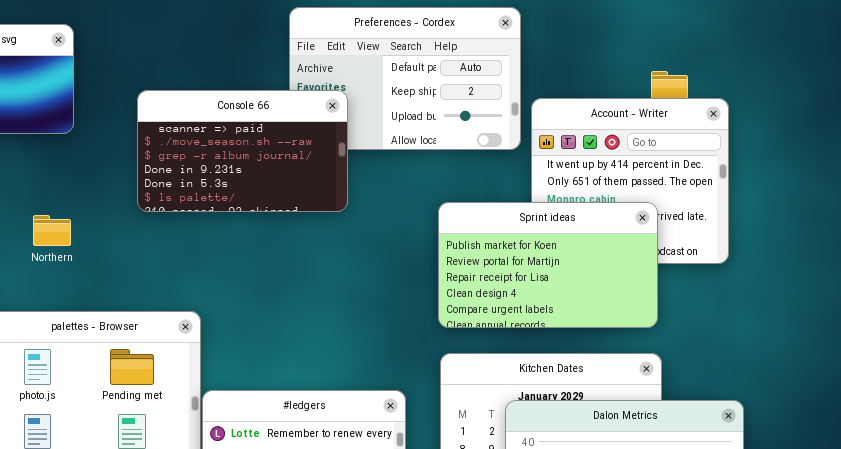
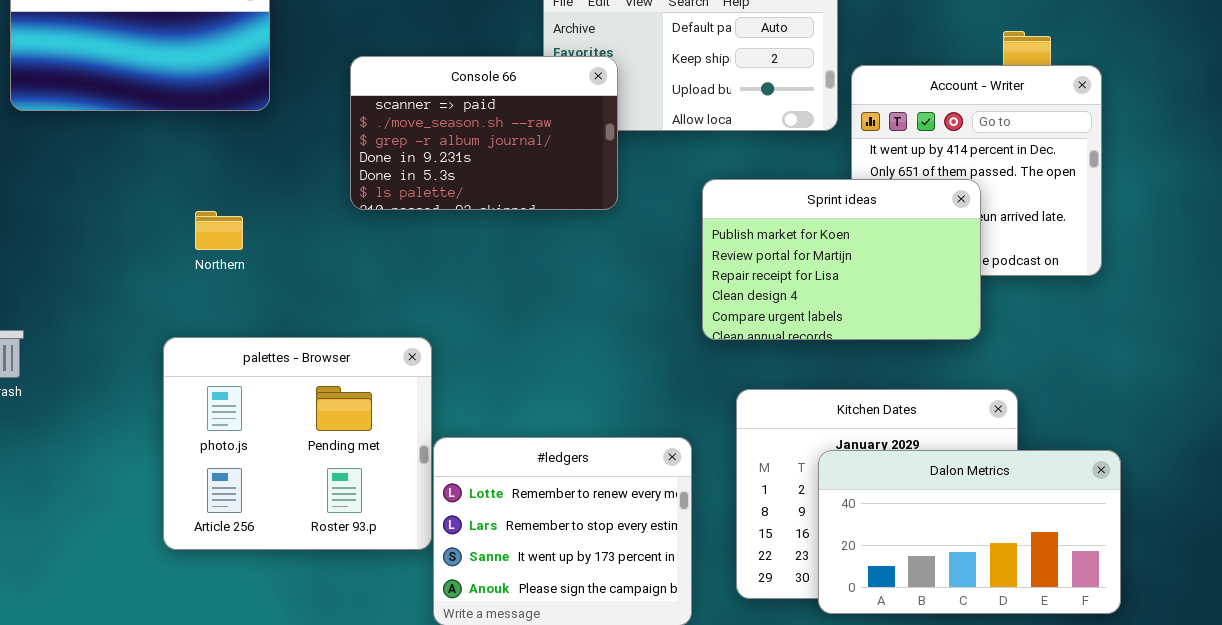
Sprint ideas: [438,202,658,328] -> [702,179,981,340], moved
Northern: [33,215,71,246] -> [195,211,243,250], moved

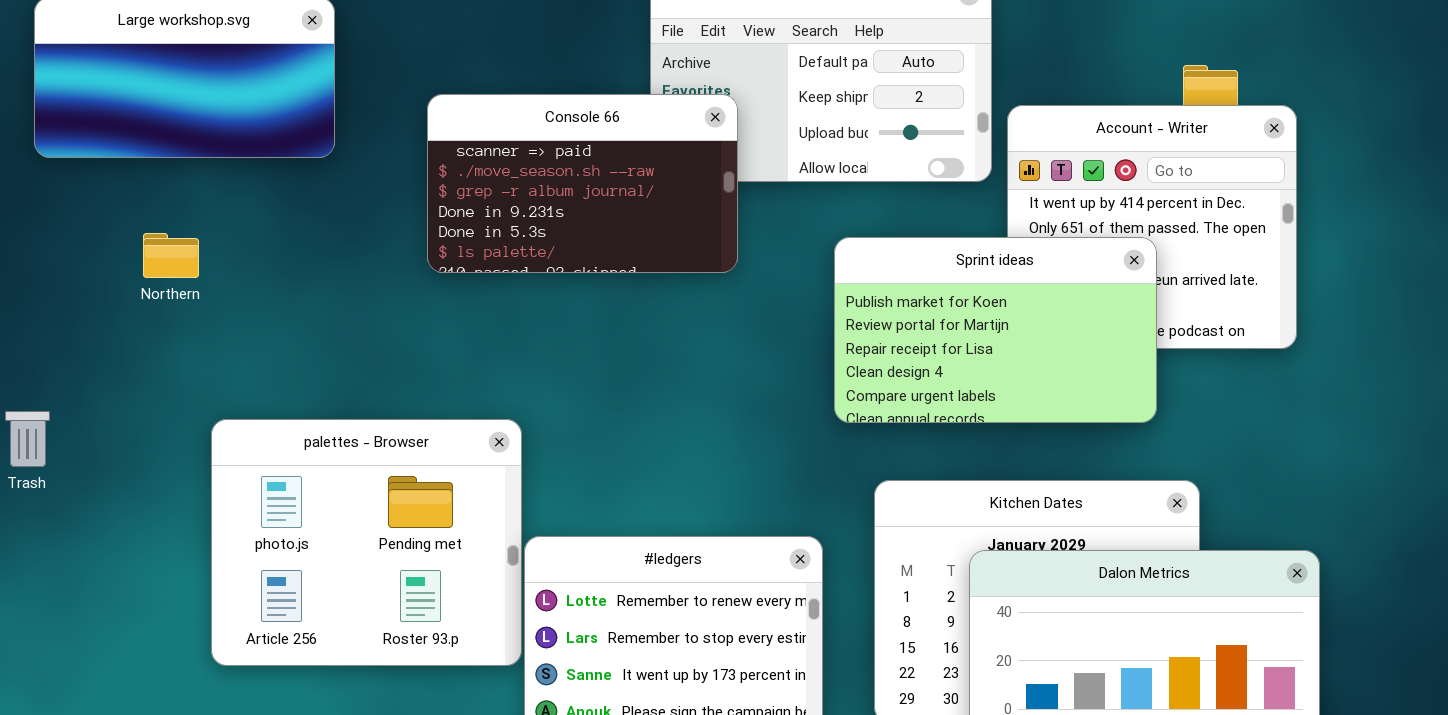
Northern: [195,211,243,250] -> [143,233,199,278], moved

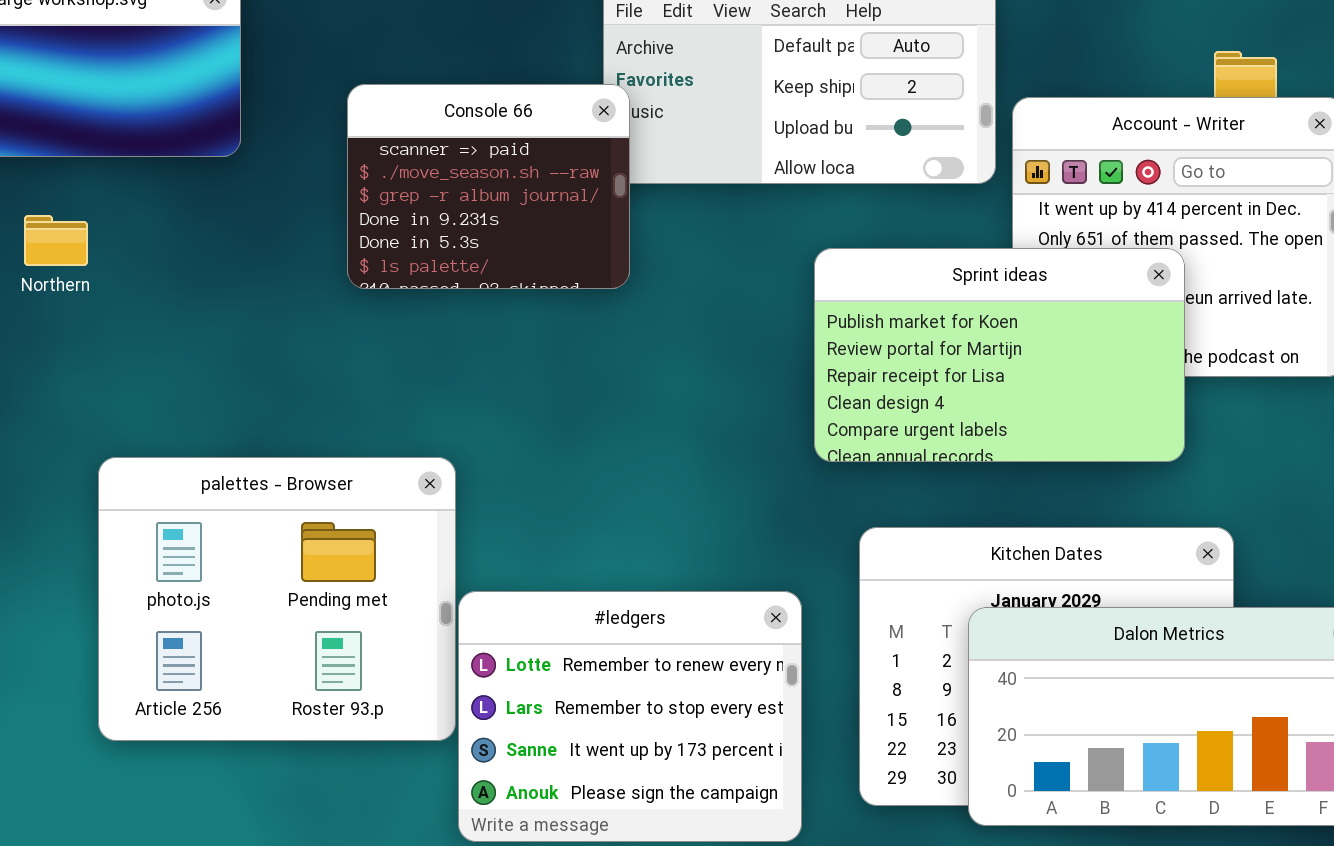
Console 66: [427,94,738,273] -> [347,84,630,289], resized
Northern: [143,233,199,278] -> [24,215,88,266], moved

